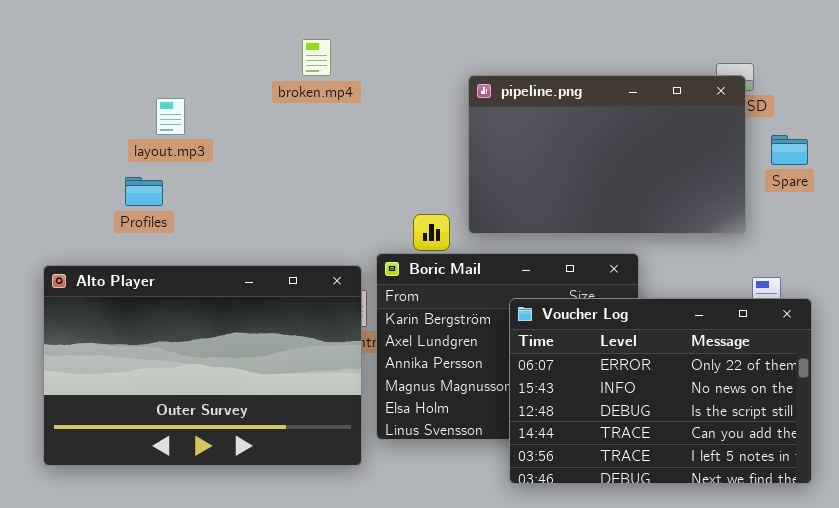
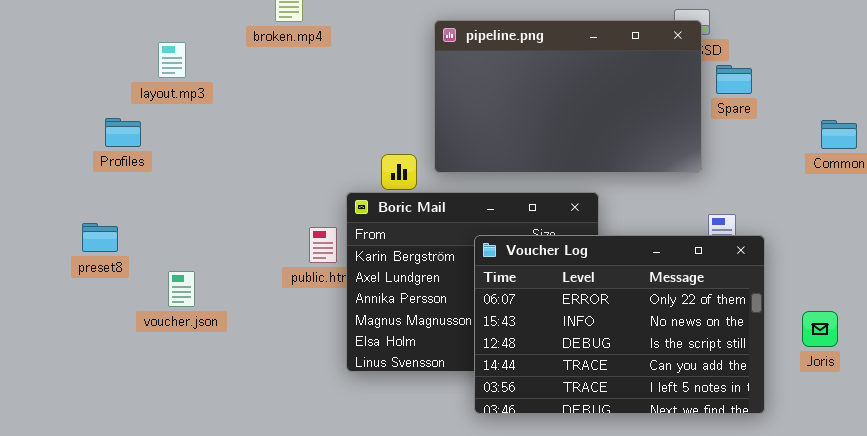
layout.mp3: [156,98,185,135] -> [158,42,186,78], moved
Spare: [771,135,808,165] -> [716,65,752,94], moved
Alto Player: [43,265,362,466] -> none, closed

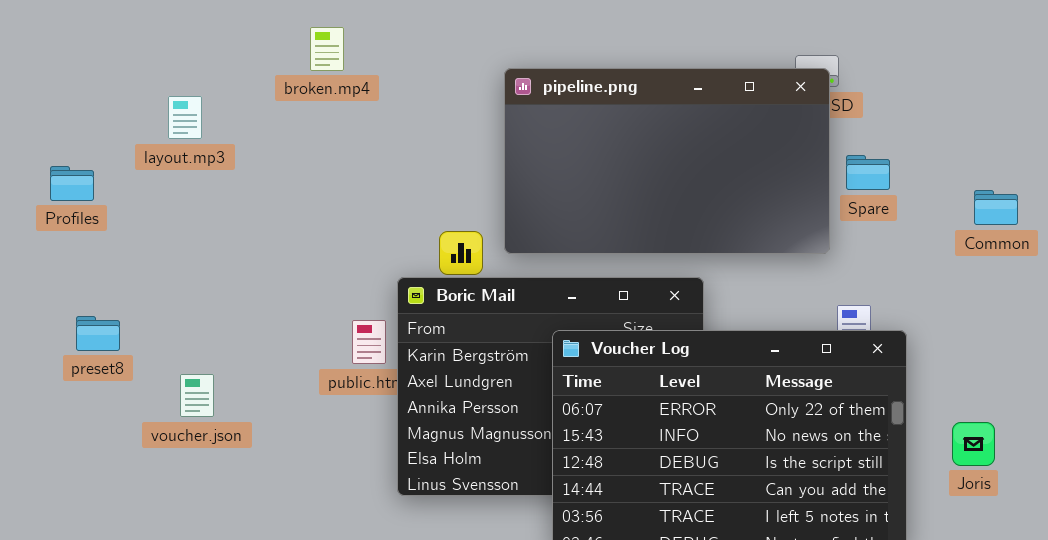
Spare: [716,65,752,94] -> [846,155,890,190], moved
Profiles: [105,118,141,147] -> [50,166,94,201], moved

